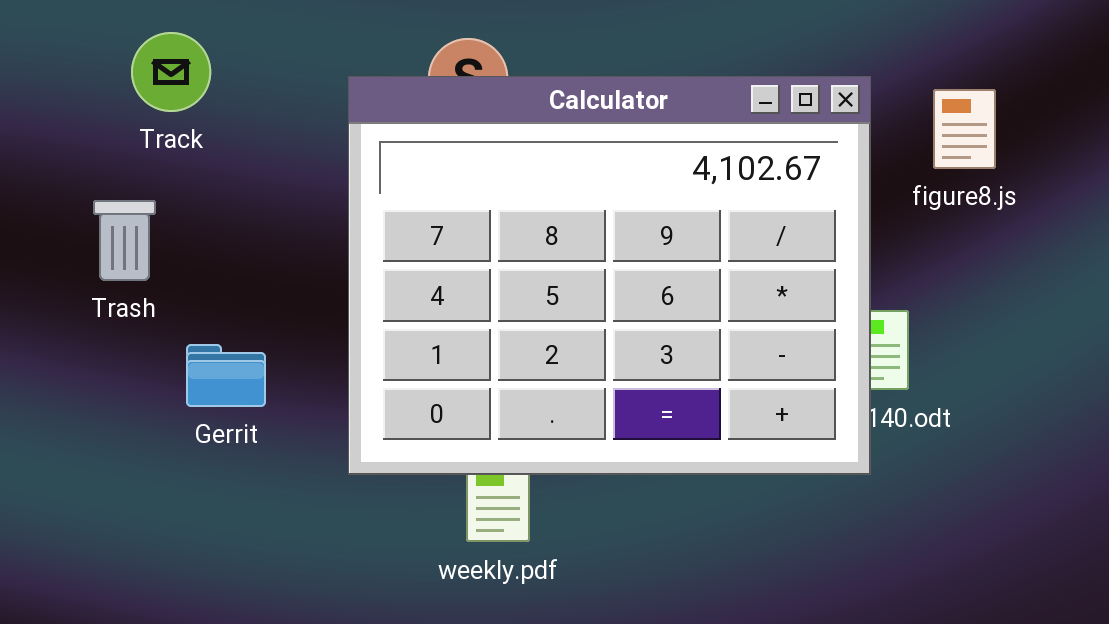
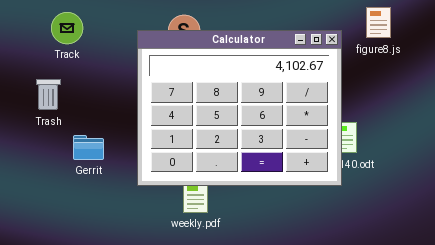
figure8.js: [933,89,996,169] -> [366,7,391,38], moved

